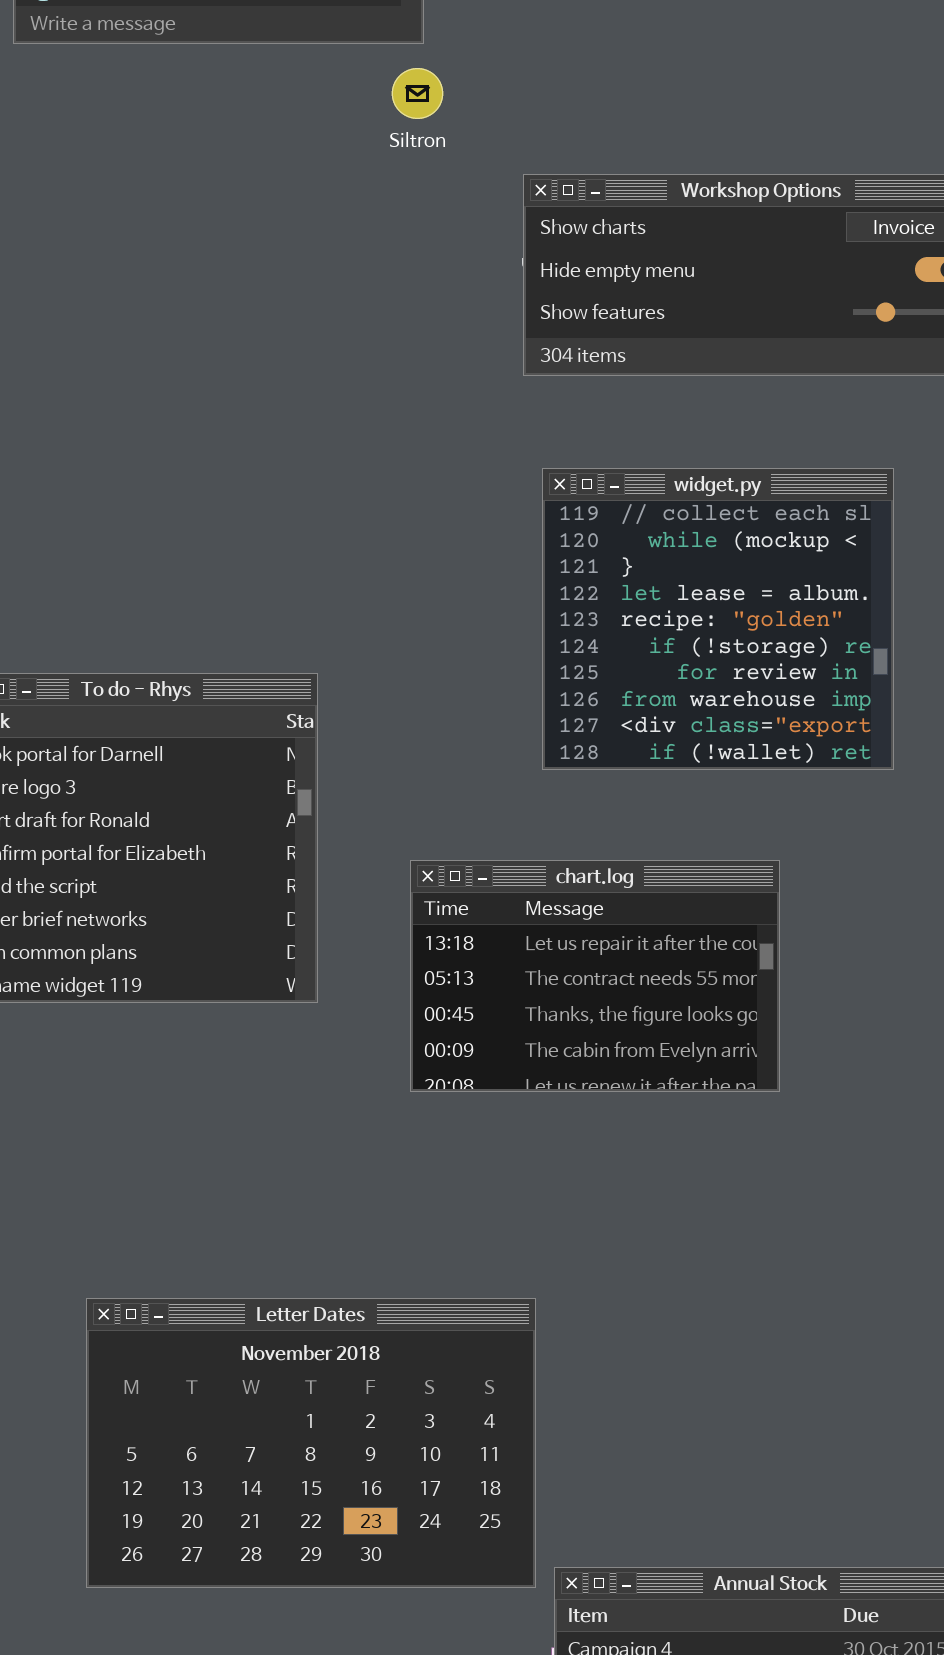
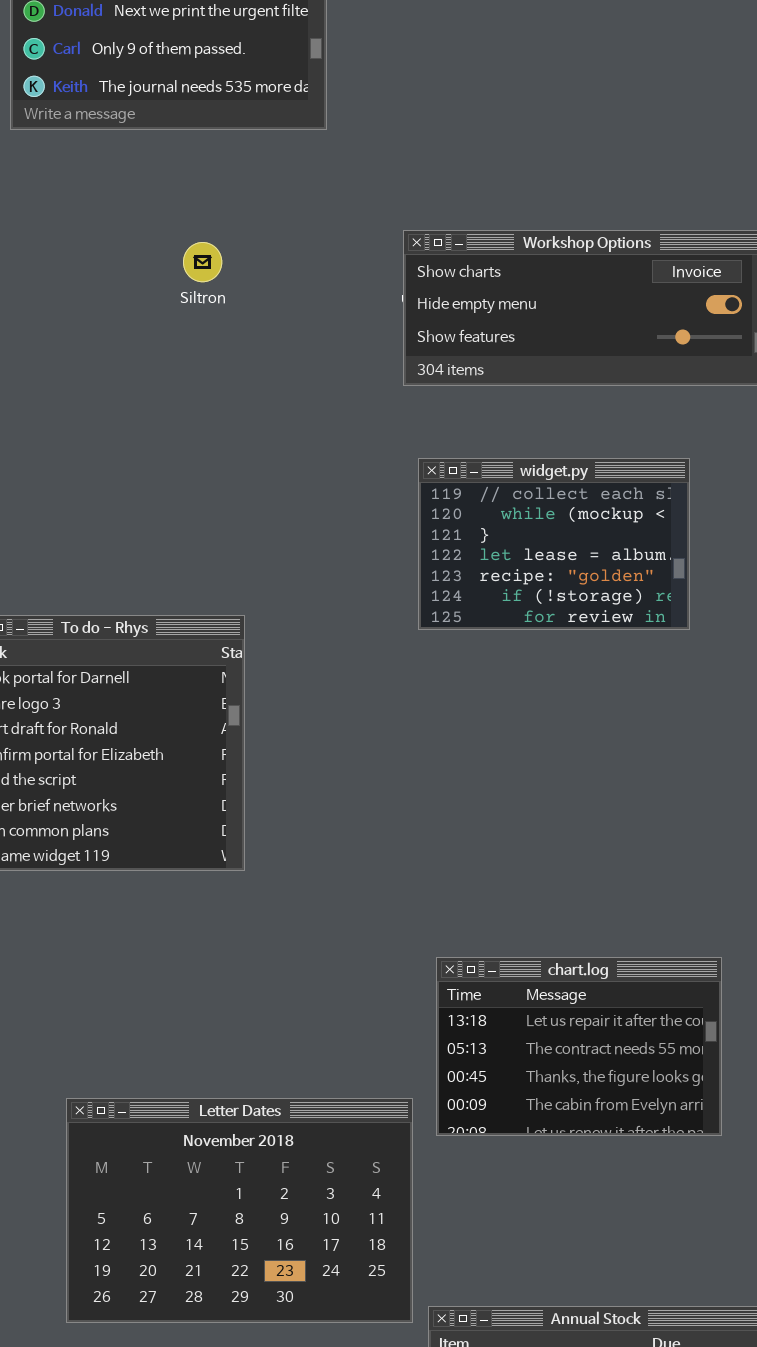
Siltron: [392,68,443,119] -> [183,242,222,282], moved
widget.py: [542,468,894,770] -> [418,458,690,630], resized
chart.log: [410,860,780,1092] -> [436,957,722,1136], moved

